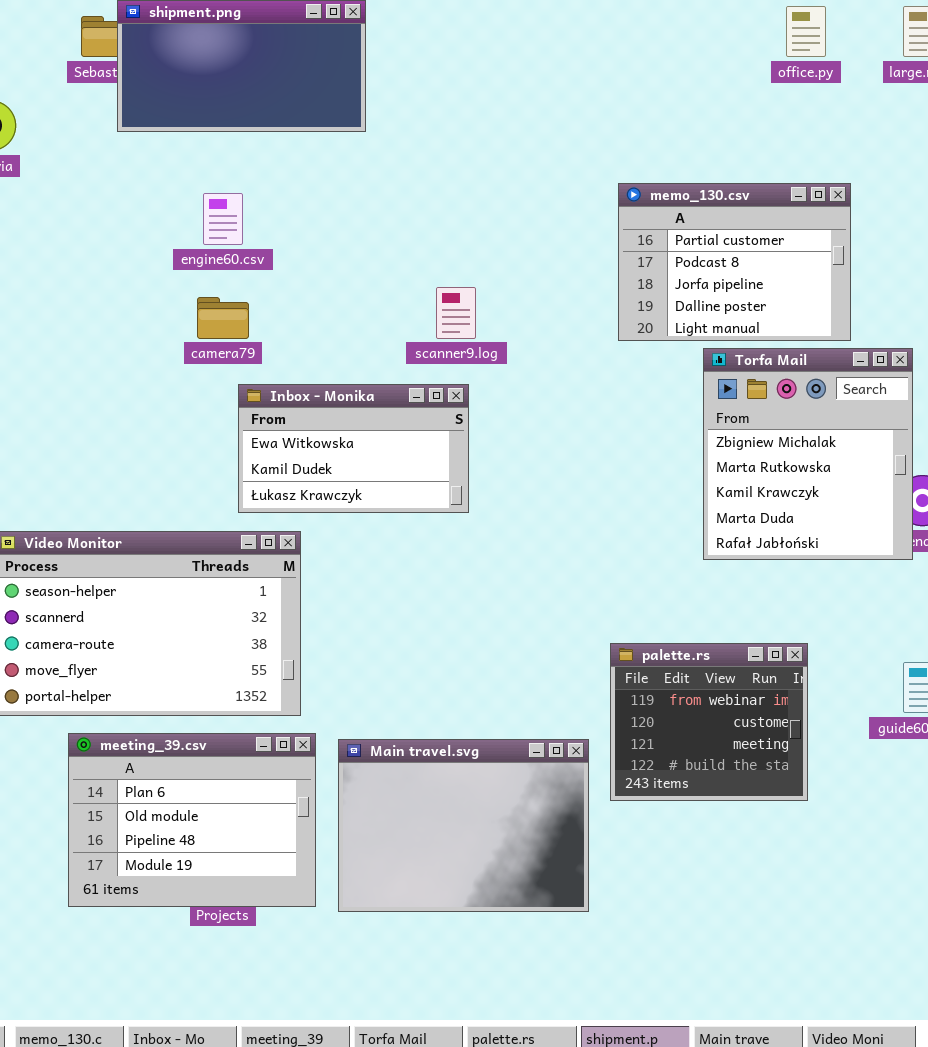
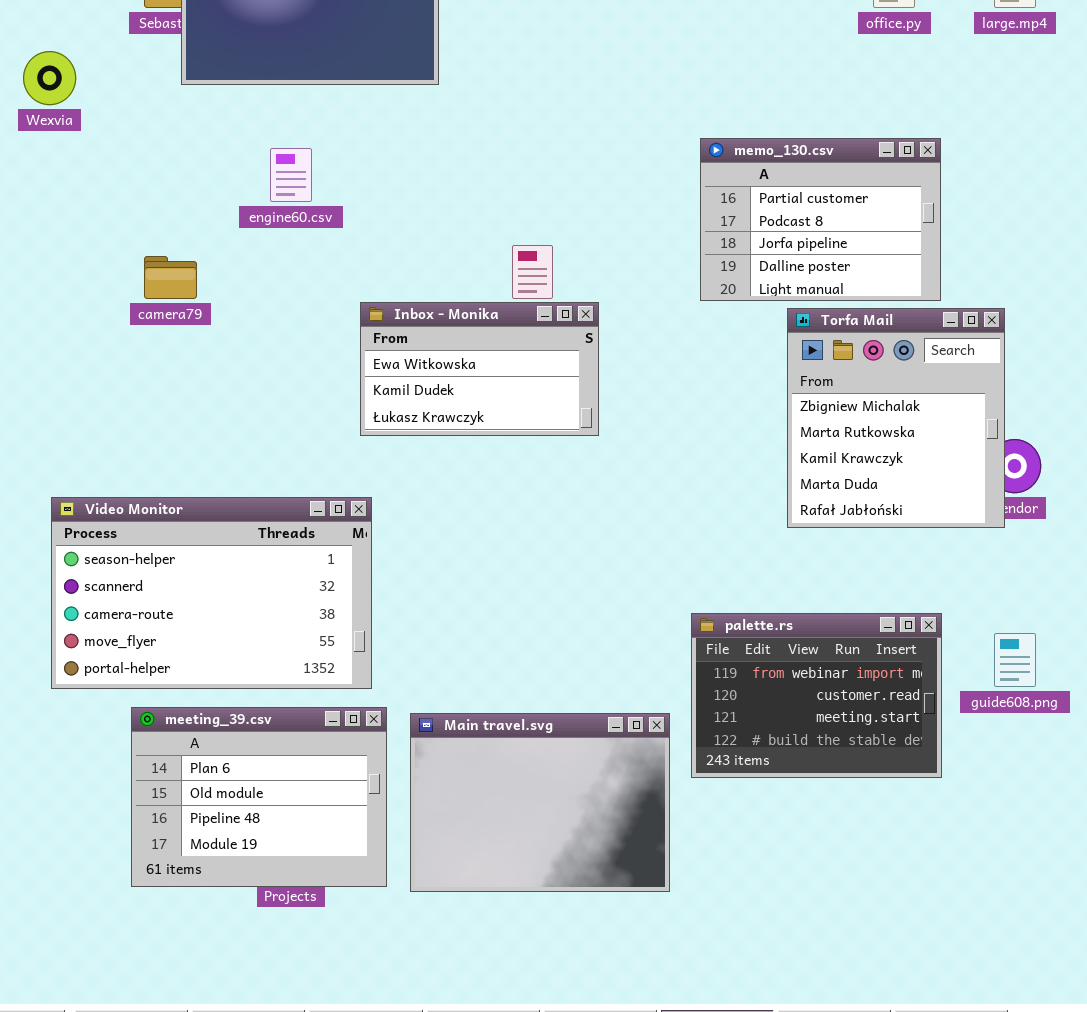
camera79: [197,297,249,339] -> [144,256,197,299], moved
Inbox - Monika: [238,384,469,513] -> [360,302,599,436], moved
palette.rs: [610,643,808,801] -> [691,613,942,778], resized

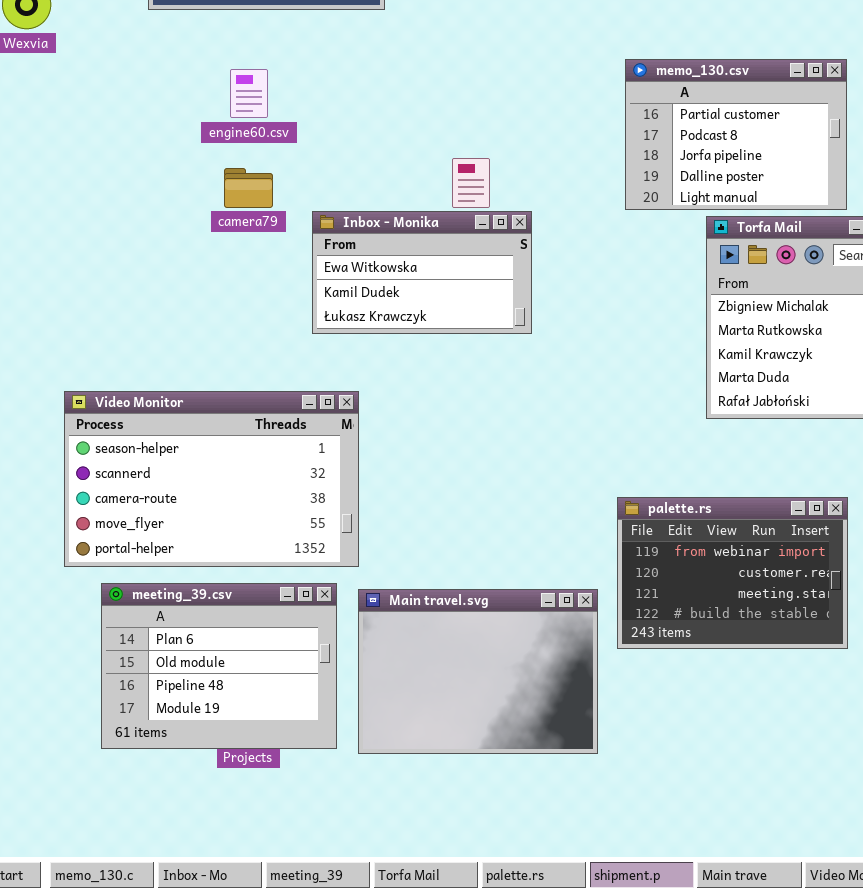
camera79: [144,256,197,299] -> [224,168,273,208], moved
Video Monitor: [51,497,372,689] -> [64,391,359,567], moved

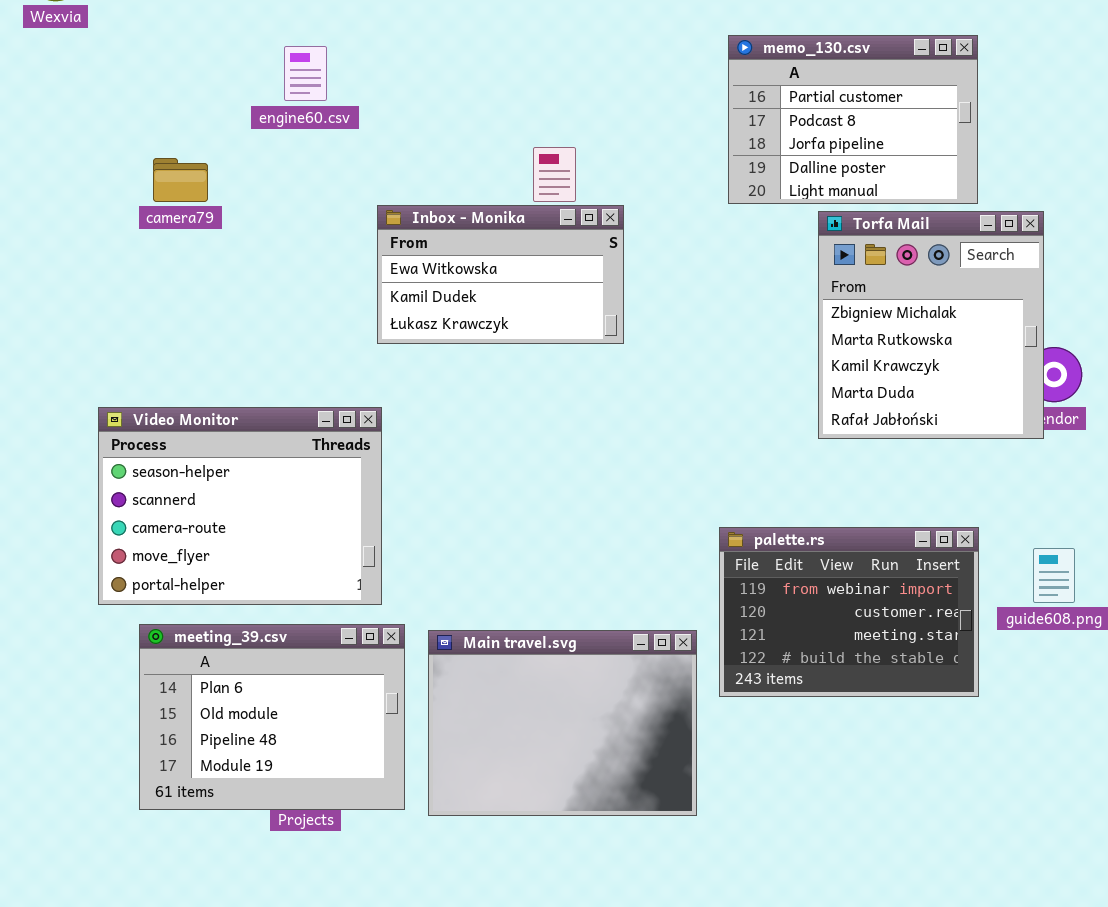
camera79: [224,168,273,208] -> [153,158,208,202], moved
Video Monitor: [64,391,359,567] -> [98,407,382,605], resized

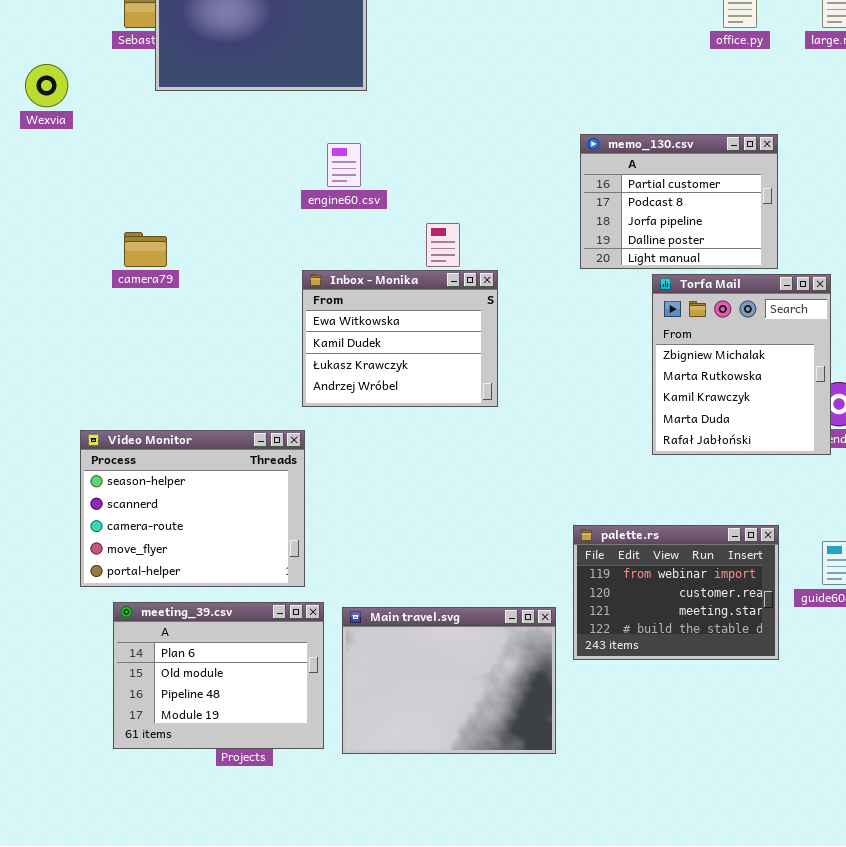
engine60.csv: [284,46,327,101] -> [327,143,361,187], moved
Inbox - Monika: [377,205,624,344] -> [302,270,498,407], resized

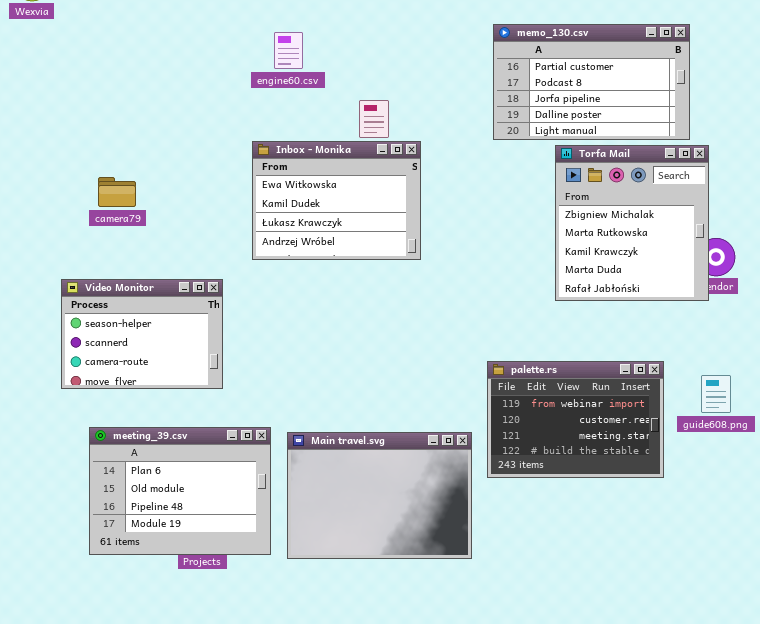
memo_130.csv: [580,134,778,269] -> [493,24,690,140], resized
camera79: [124,232,167,267] -> [98,177,136,207], moved
Video Monitor: [80,430,305,587] -> [61,279,223,389], resized

